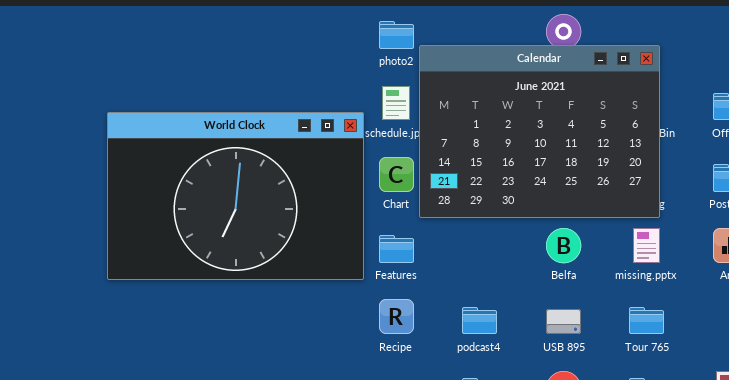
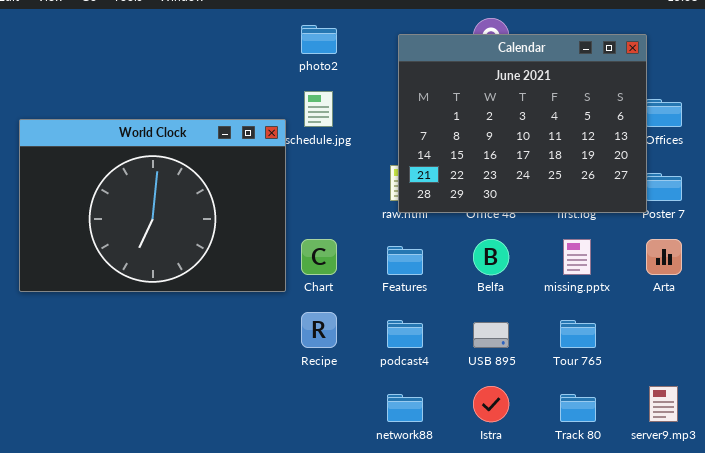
Calendar: [419,45,660,218] -> [398,34,647,213], moved
Chart: [379,157,414,192] -> [301,239,337,275], moved
Features: [379,235,414,263] -> [387,246,423,275], moved

